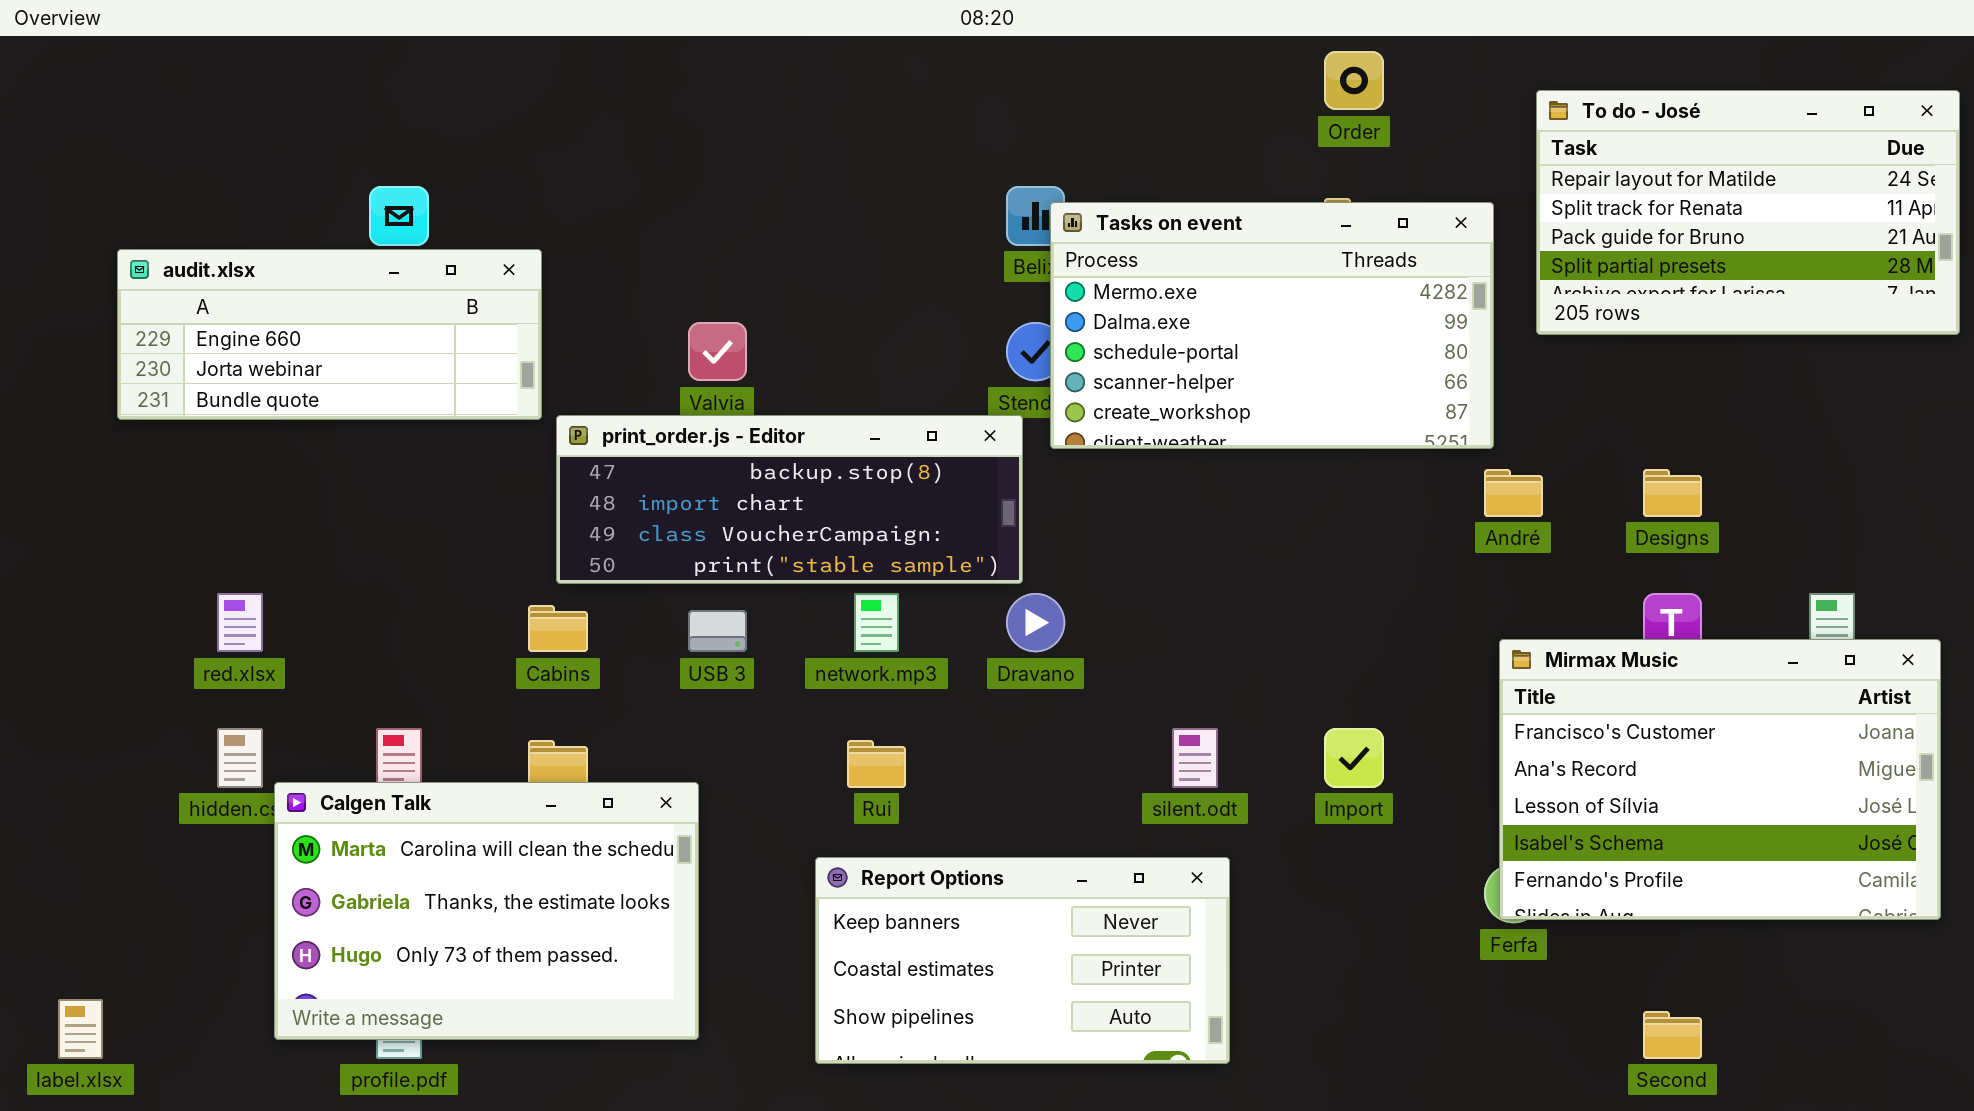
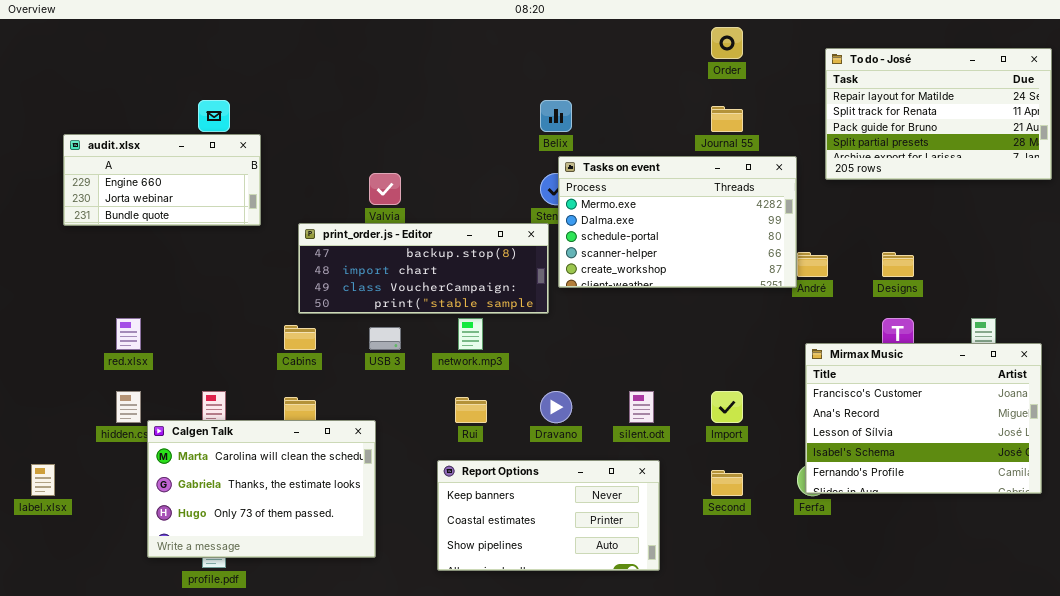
Tasks on event: [1050,202,1494,449] -> [558,156,797,288], moved
audit.xlsx: [117,249,542,420] -> [63,134,261,226], resized
Dravano: [1006,593,1065,652] -> [540,391,572,423], moved
label.xlsx: [58,999,103,1059] -> [31,464,55,496], moved
Second: [1643,1011,1702,1059] -> [711,470,743,496], moved

